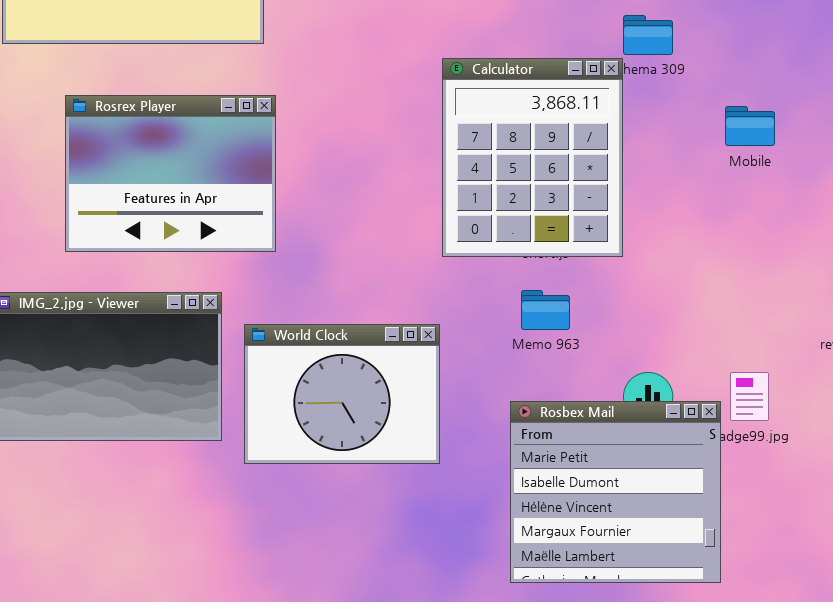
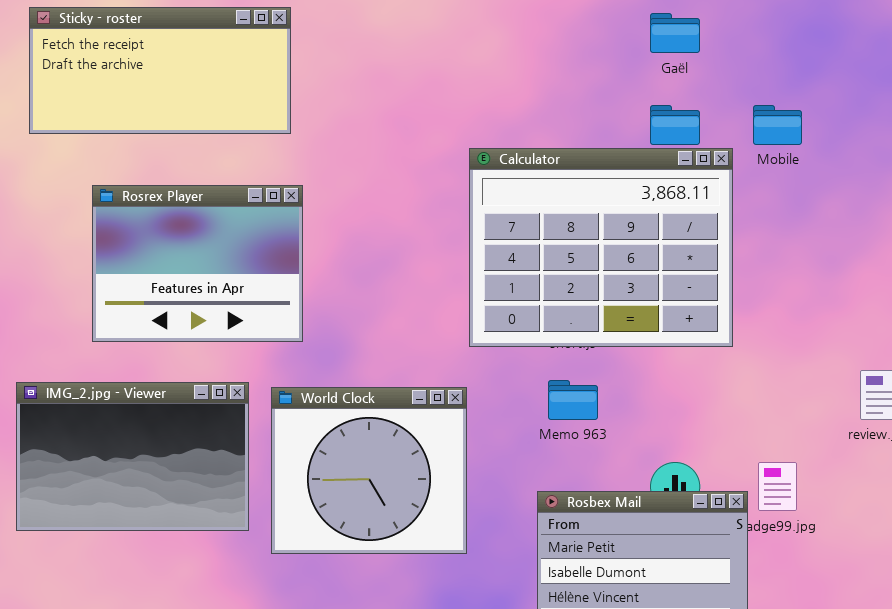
Calculator: [442,58,623,257] -> [469,148,733,347], resized
Mobile: [725,106,775,146] -> [753,105,802,145], moved
World Clock: [244,324,440,464] -> [271,387,467,554], resized

